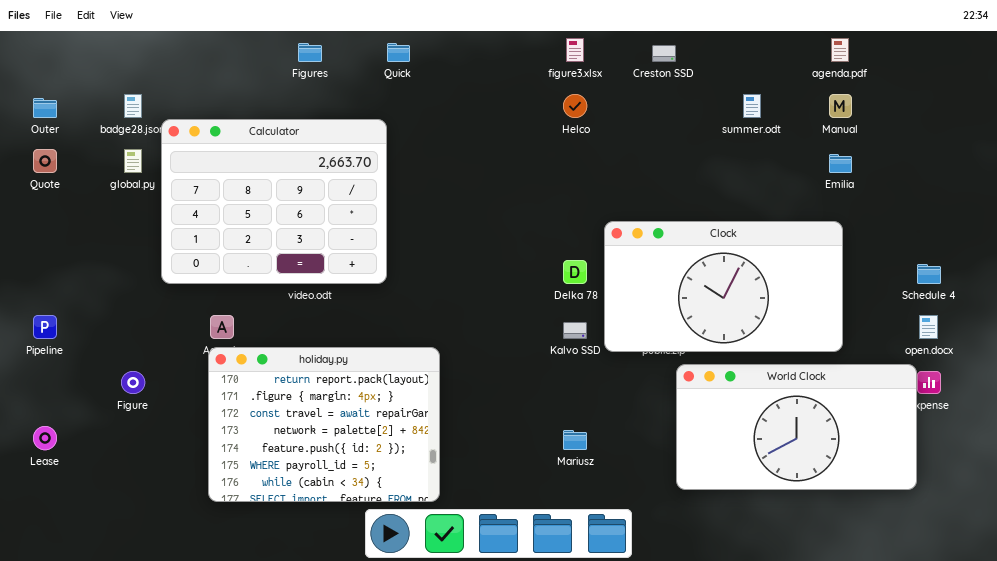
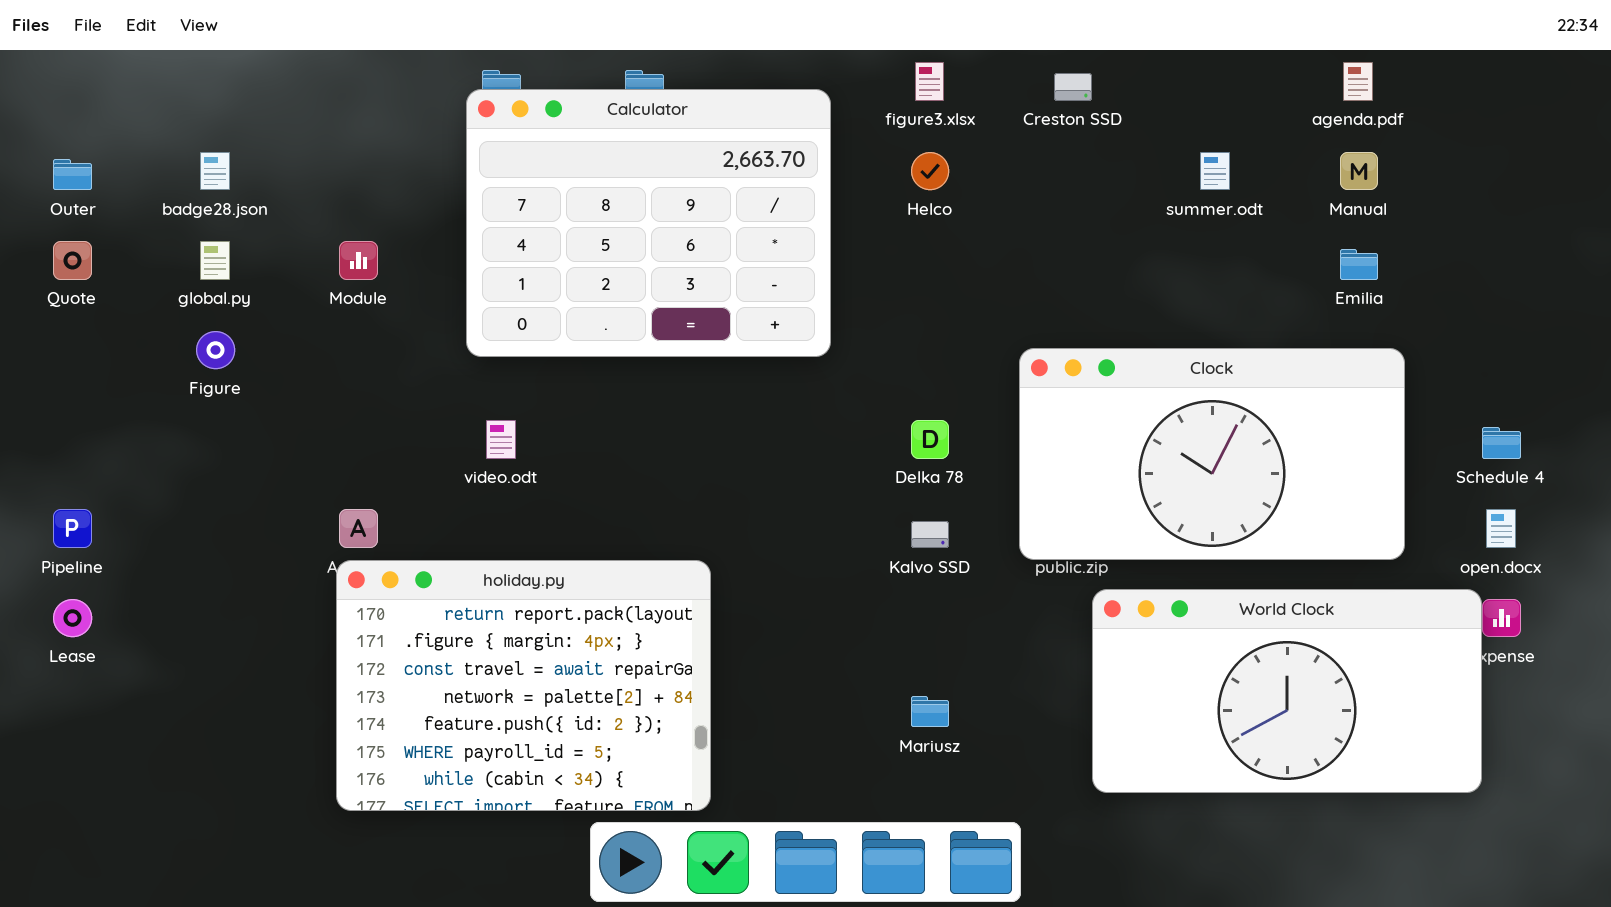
Calculator: [161,119,387,284] -> [466,89,831,357], moved
Clock: [604,221,843,352] -> [1019,348,1405,560], moved
Figure: [121,371,145,394] -> [196,331,235,369], moved
Lease: [33,426,57,450] -> [53,599,92,637], moved

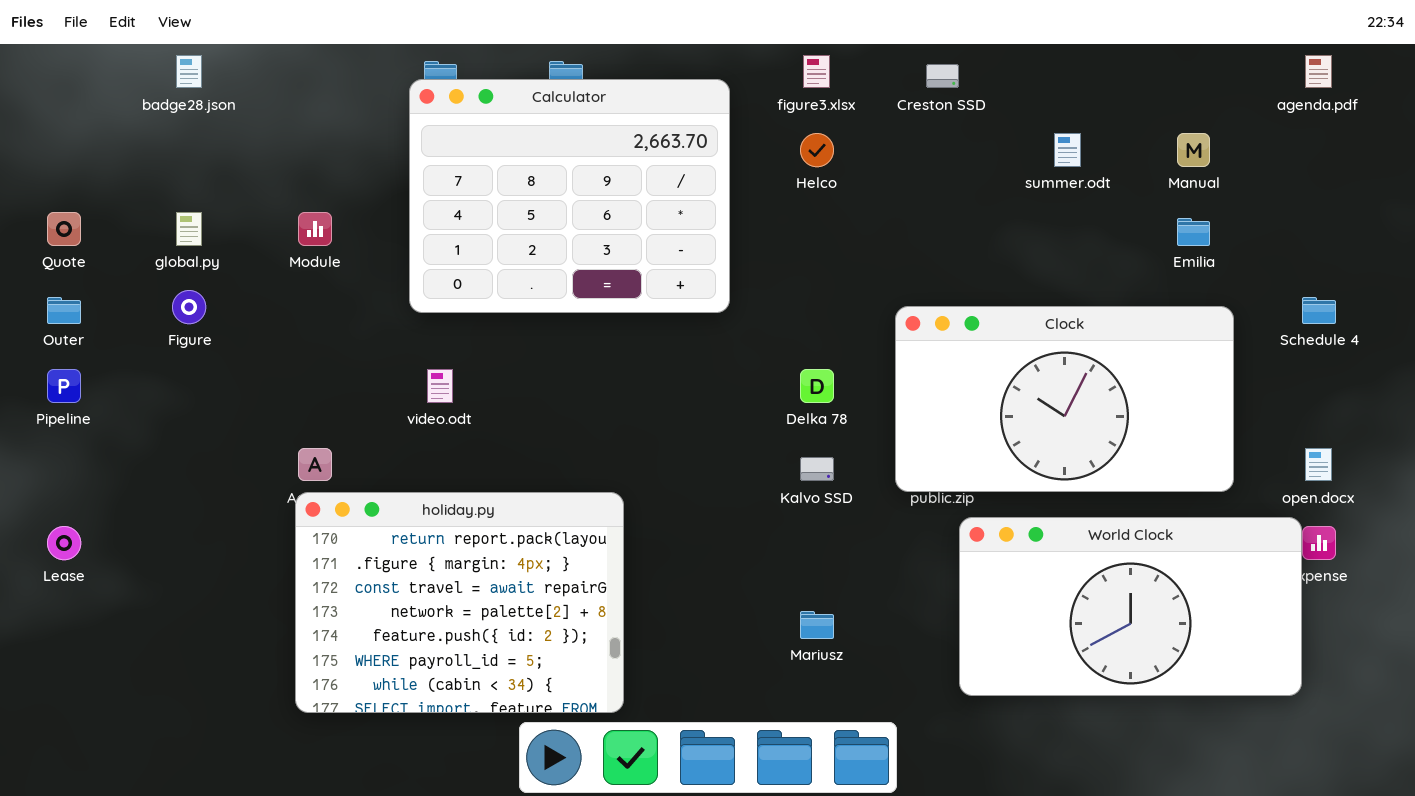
agenda.pdf: [1343,62,1373,101] -> [1305,55,1332,88], moved
badge28.json: [200,152,230,190] -> [176,55,202,88], moved
Outer: [53,159,92,190] -> [47,297,81,324], moved
Schedule 4: [1482,427,1521,459] -> [1302,297,1336,324], moved
Pipeline: [53,509,92,548] -> [47,369,81,403], moved

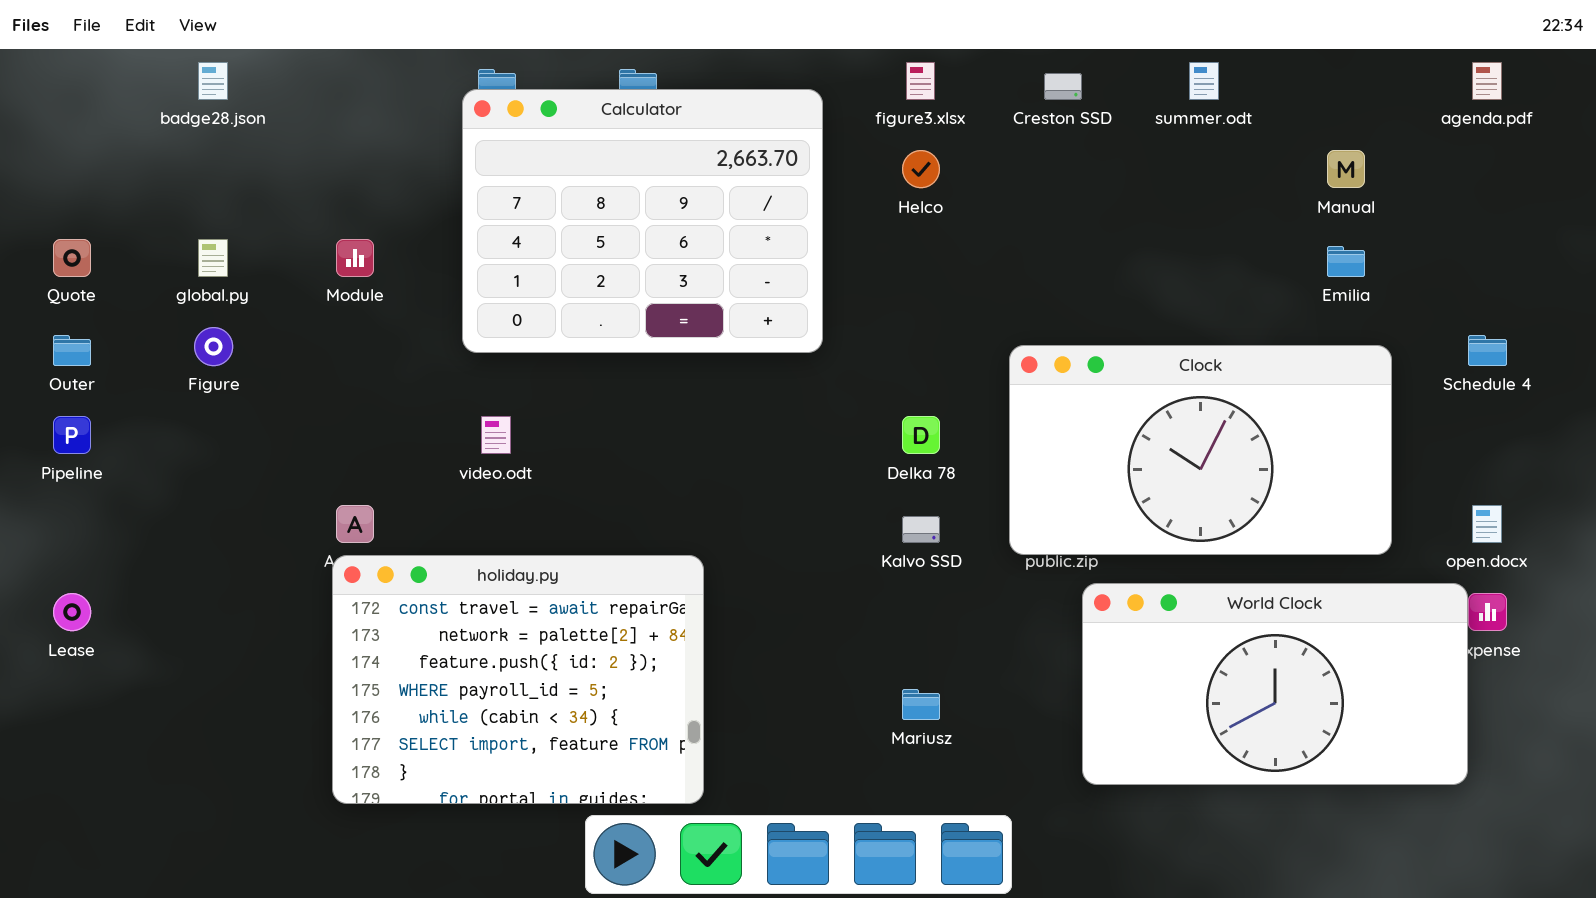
summer.odt: [1054,133,1081,167] -> [1189,62,1219,100], moved
holiday.py: [295,492,624,713] -> [332,555,704,804], scrolled down 2 rows

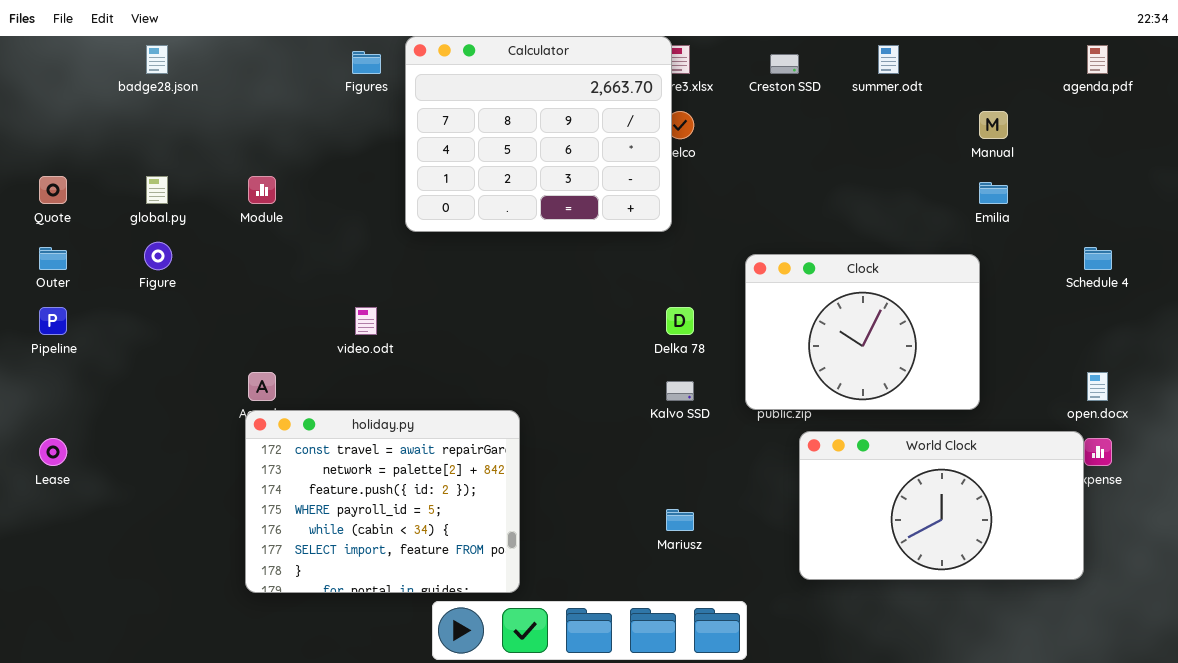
Calculator: [462,89,823,353] -> [405,36,672,232], moved
Clock: [1009,345,1392,555] -> [745,254,980,410], resized

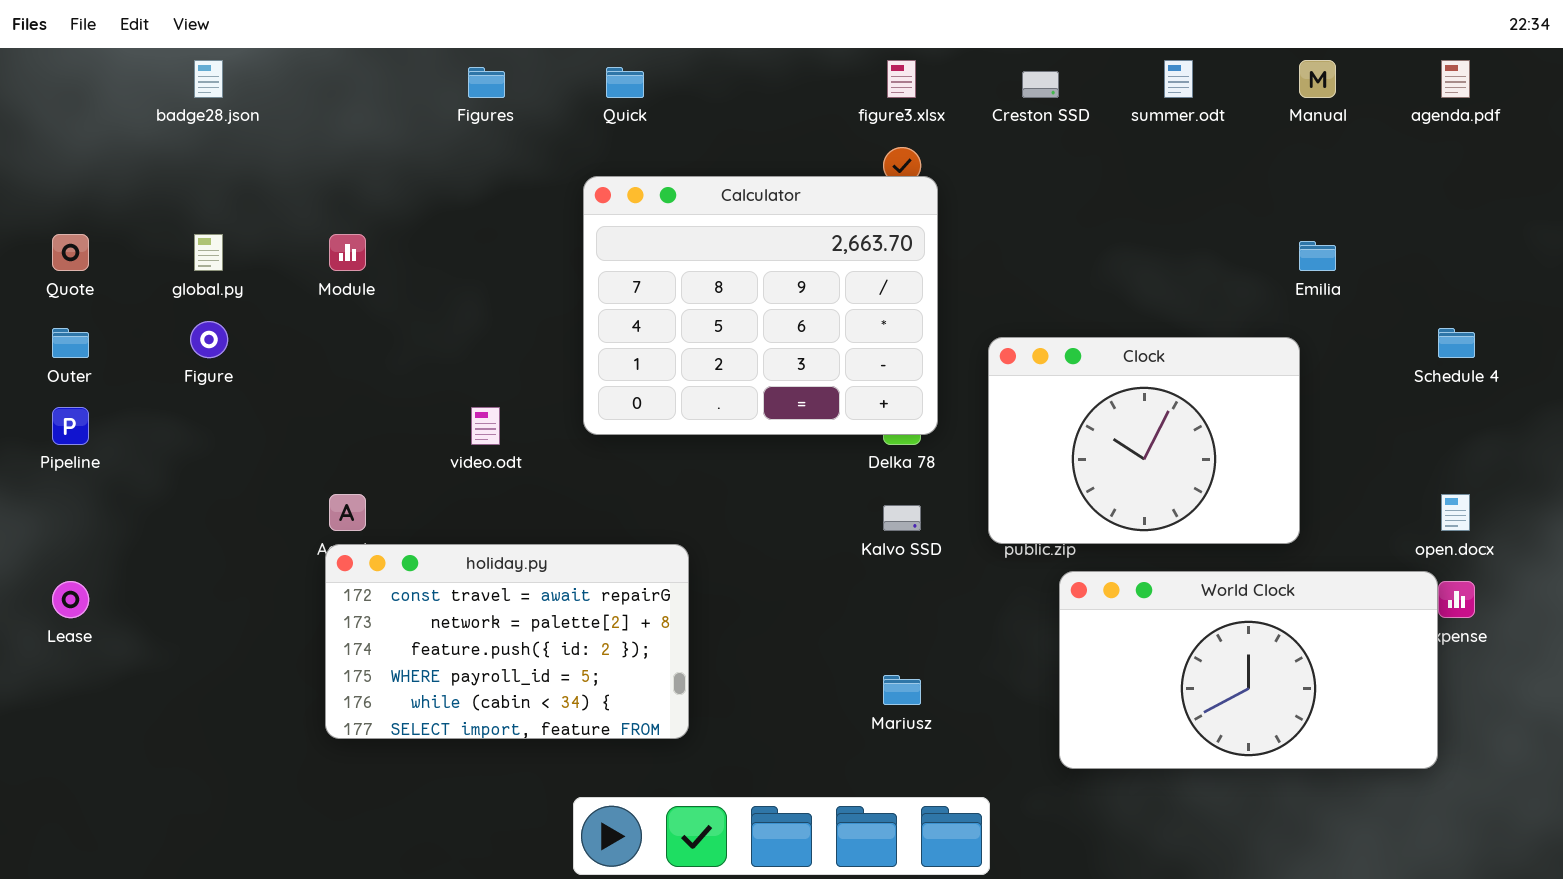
Calculator: [405,36,672,232] -> [583,176,938,435], moved
Manual: [979,111,1008,139] -> [1299,60,1336,98], moved
holiday.py: [245,410,520,593] -> [325,544,689,739], resized

